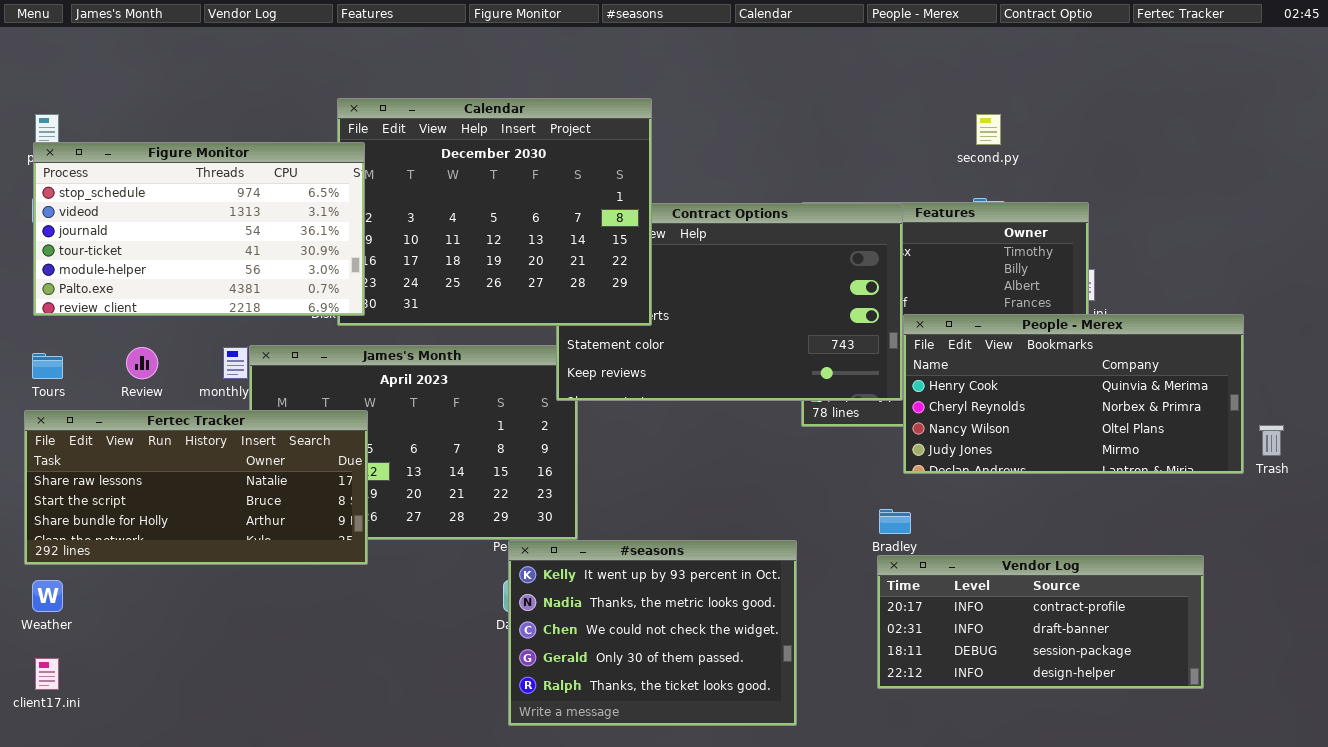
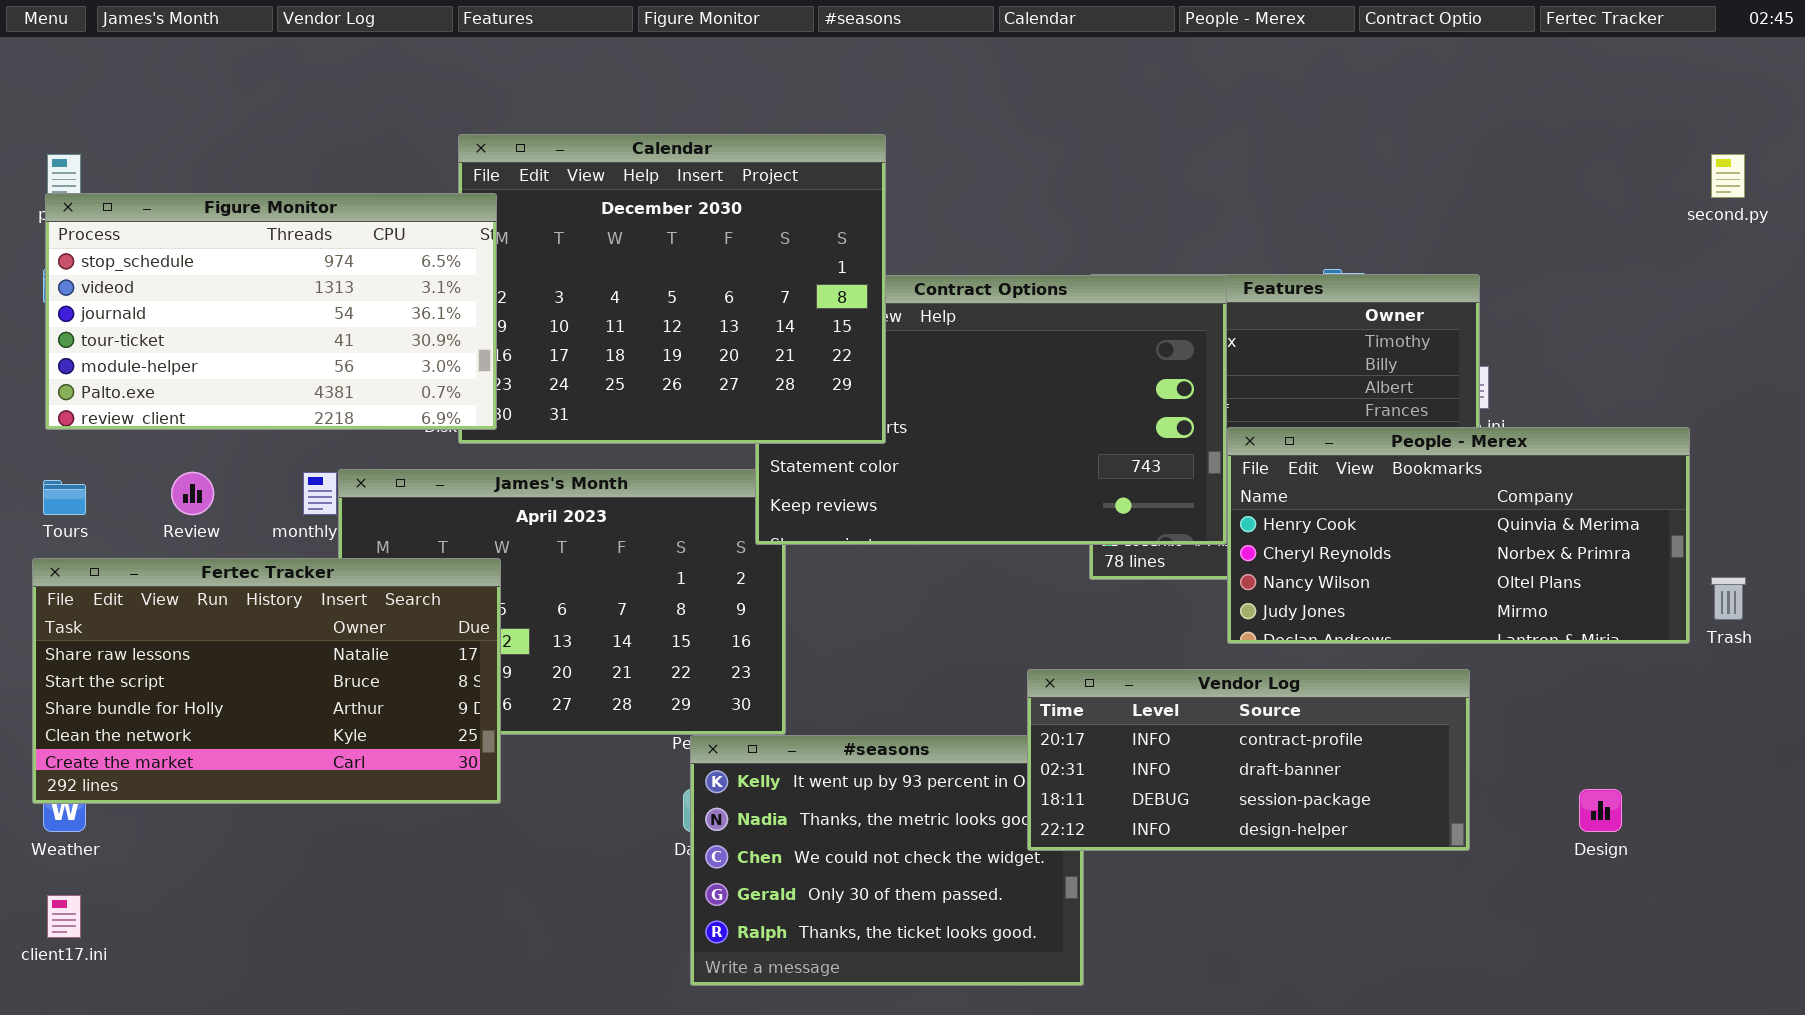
second.py: [976,114,1001,145] -> [1711,154,1745,198], moved
Fertec Tracker: [24,410,368,565] -> [32,558,501,804], resized
Vendor Log: [877,555,1204,689] -> [1027,669,1470,851], moved

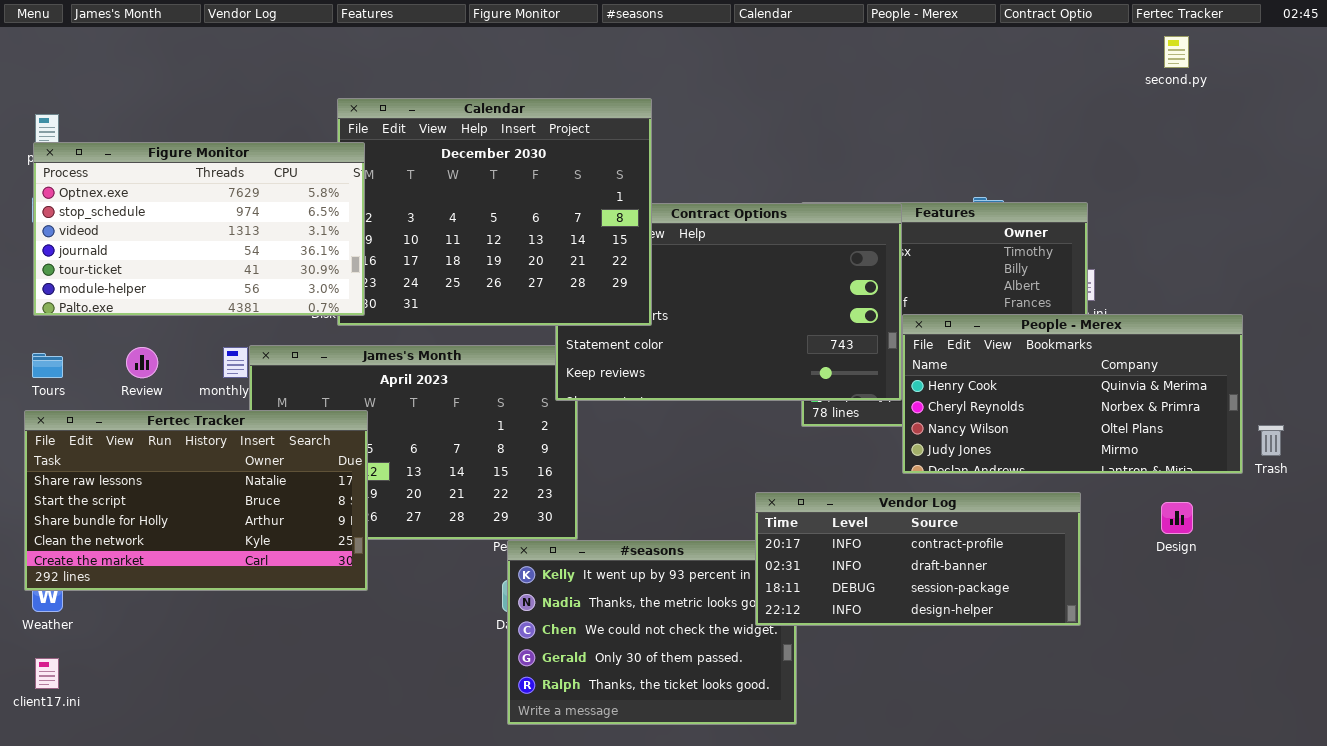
second.py: [1711,154,1745,198] -> [1164,36,1189,68], moved
Figure Monitor: [45,193,497,430] -> [33,142,365,316], scrolled up 1 row
Design: [1579,789,1622,832] -> [1161,502,1193,534], moved

